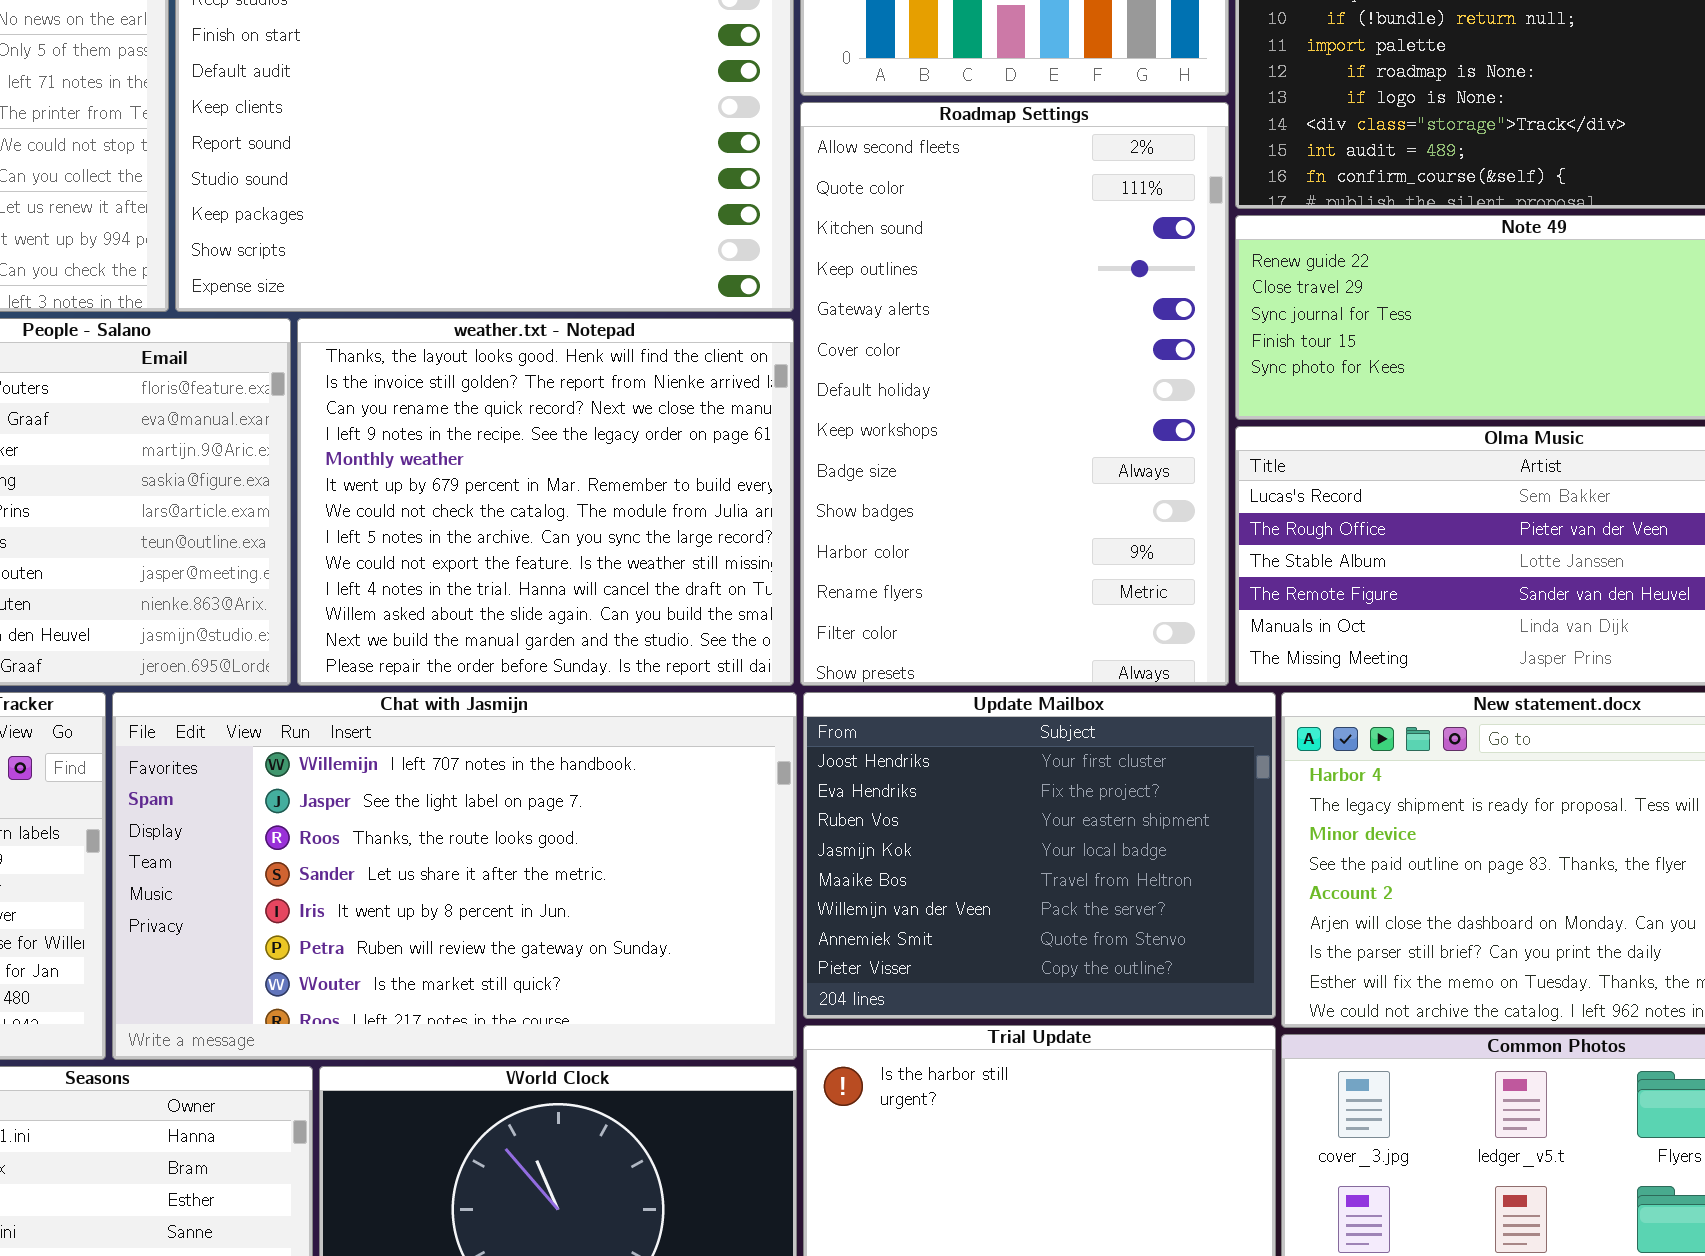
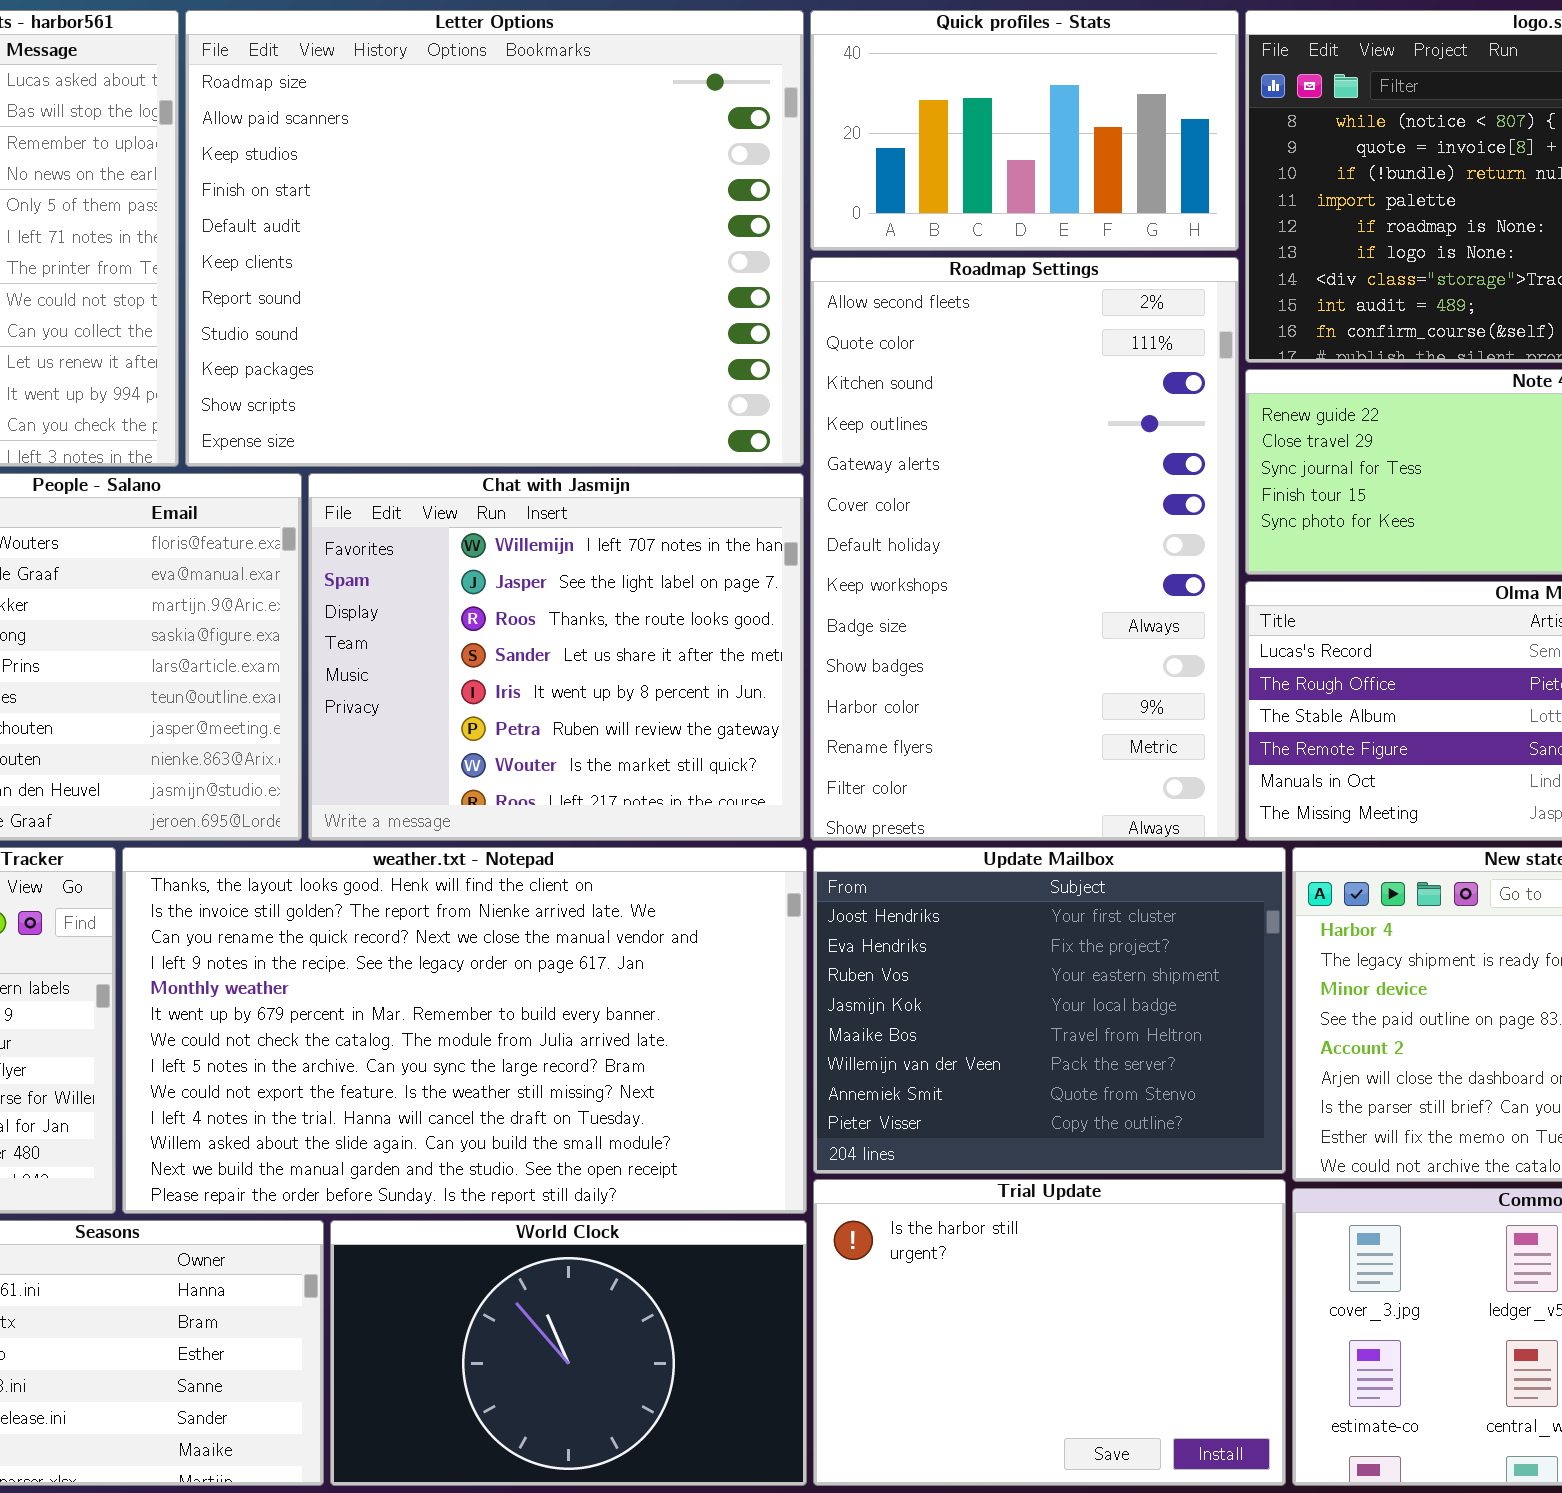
weather.txt - Notepad: [297,318,794,686] -> [122,847,807,1214], moved, resized
Chat with Jasmijn: [112,692,797,1060] -> [308,473,804,841], moved, resized

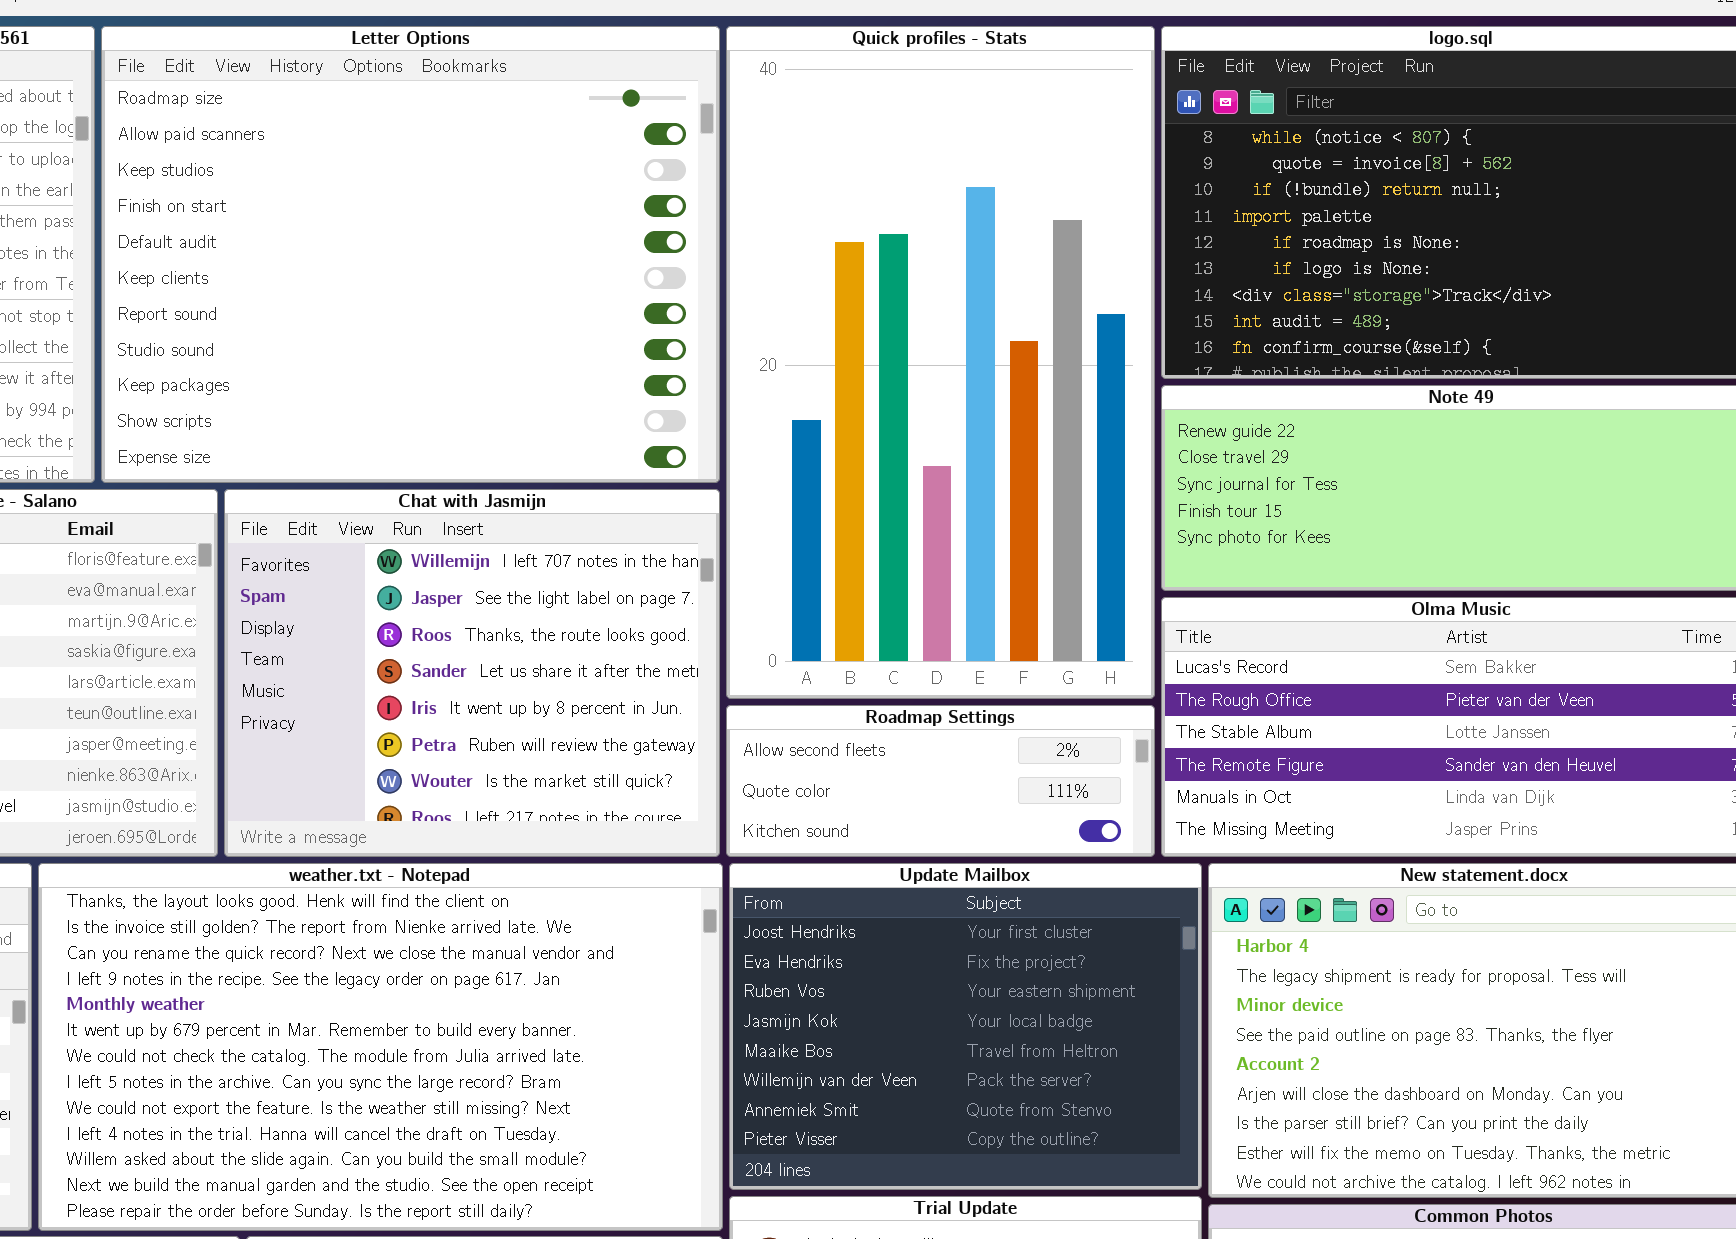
Quick profiles - Stats: [810,10,1239,251] -> [726,26,1155,699], resized
Roadmap Settings: [810,257,1239,841] -> [726,705,1155,857], resized

